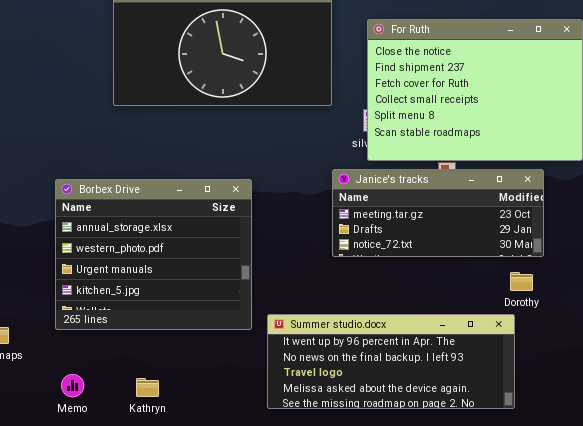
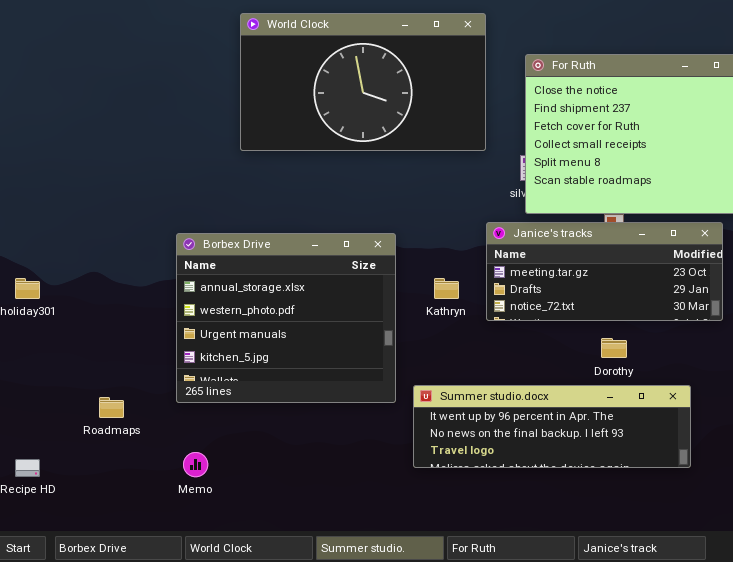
Dorothy: [510,272,533,291] -> [601,338,627,358], moved
Summer studio.docx: [267,314,515,409] -> [413,385,691,468], resized
Kathryn: [136,378,159,397] -> [434,278,459,299], moved

